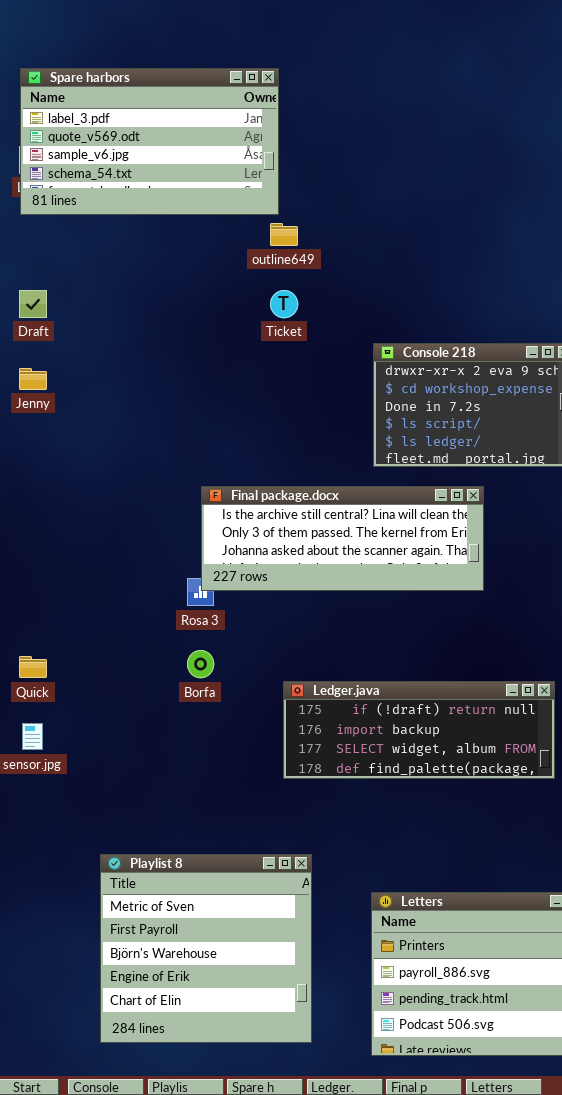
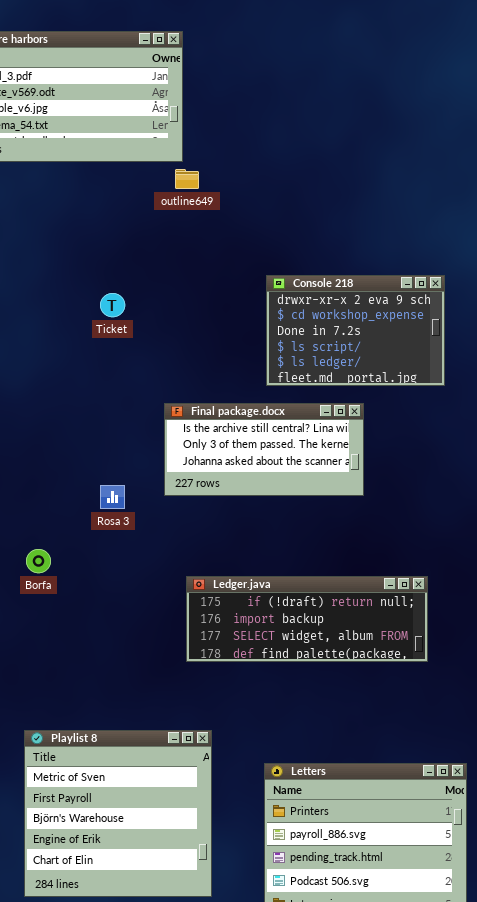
Ticket: [270,290,298,318] -> [100,293,125,317], moved
Final package.docx: [201,486,484,591] -> [164,403,364,496], resized
Borfa: [187,650,214,678] -> [26,549,51,573], moved

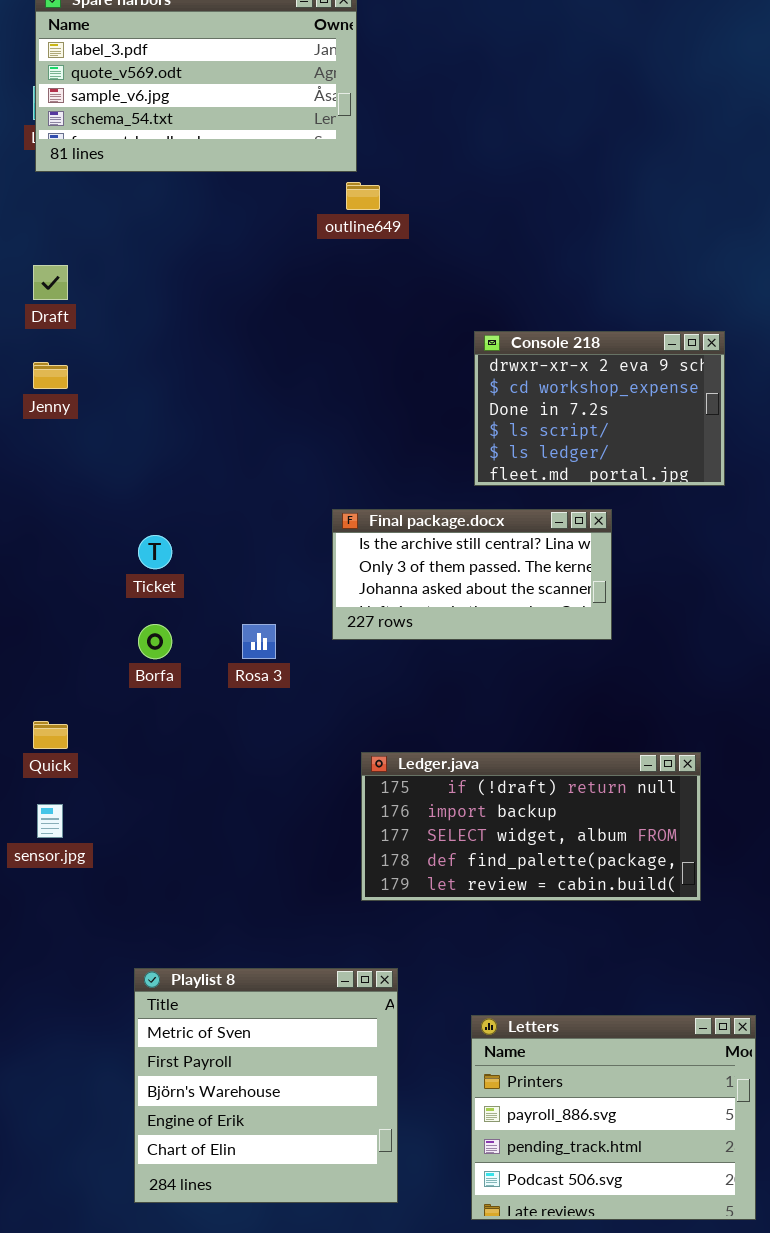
Ticket: [100,293,125,317] -> [138,535,172,569], moved
Borfa: [26,549,51,573] -> [138,624,172,659], moved
Ledger.java: [186,576,428,662] -> [361,752,701,901], resized

